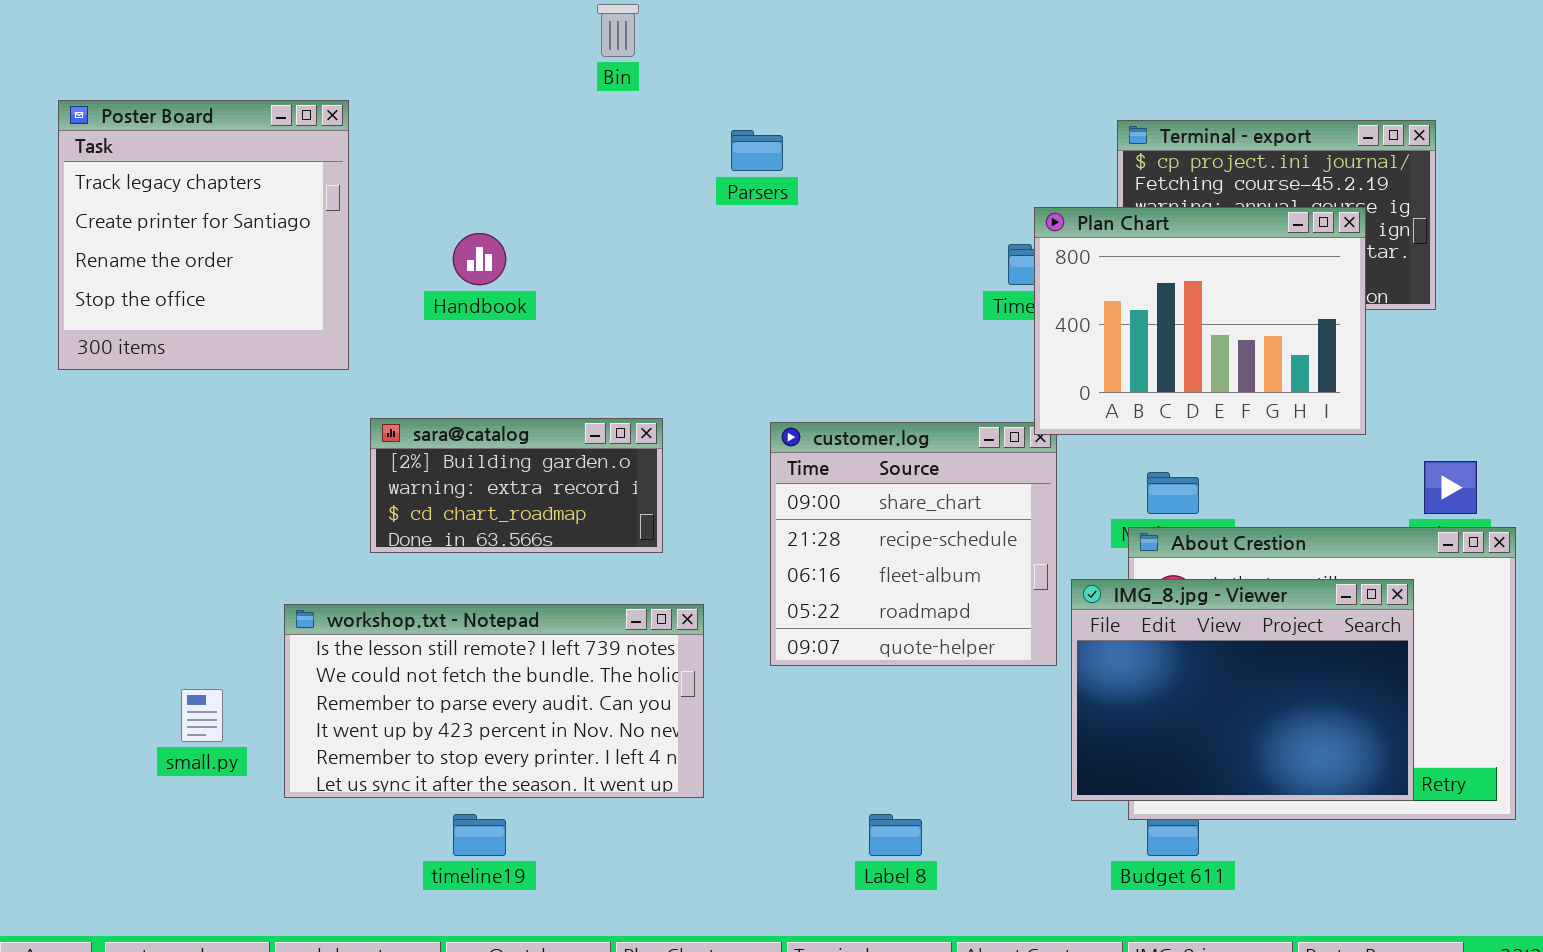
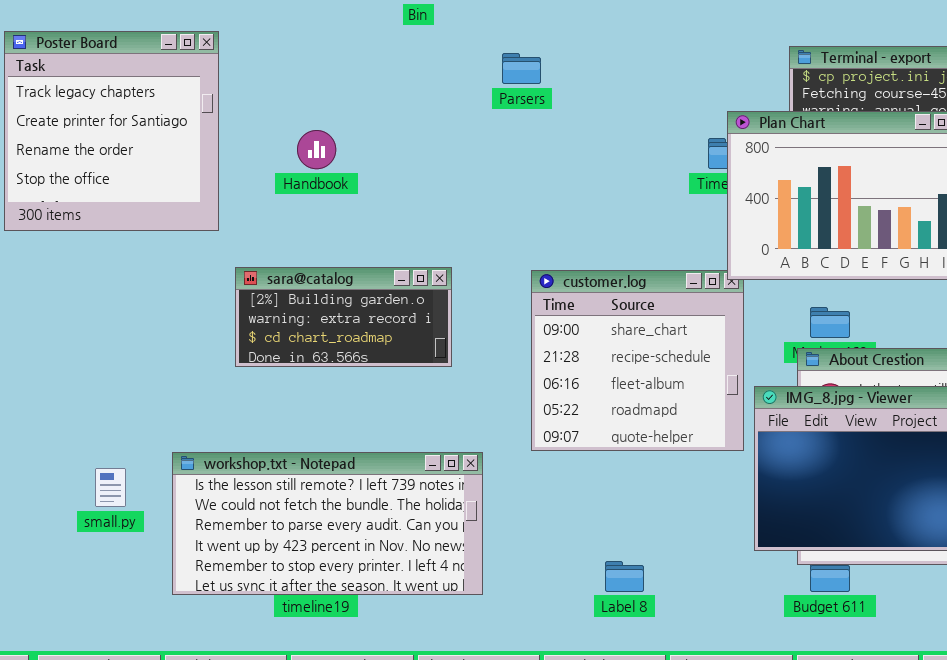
workshop.txt - Notepad: [284,604,704,798] -> [172,452,483,595], moved

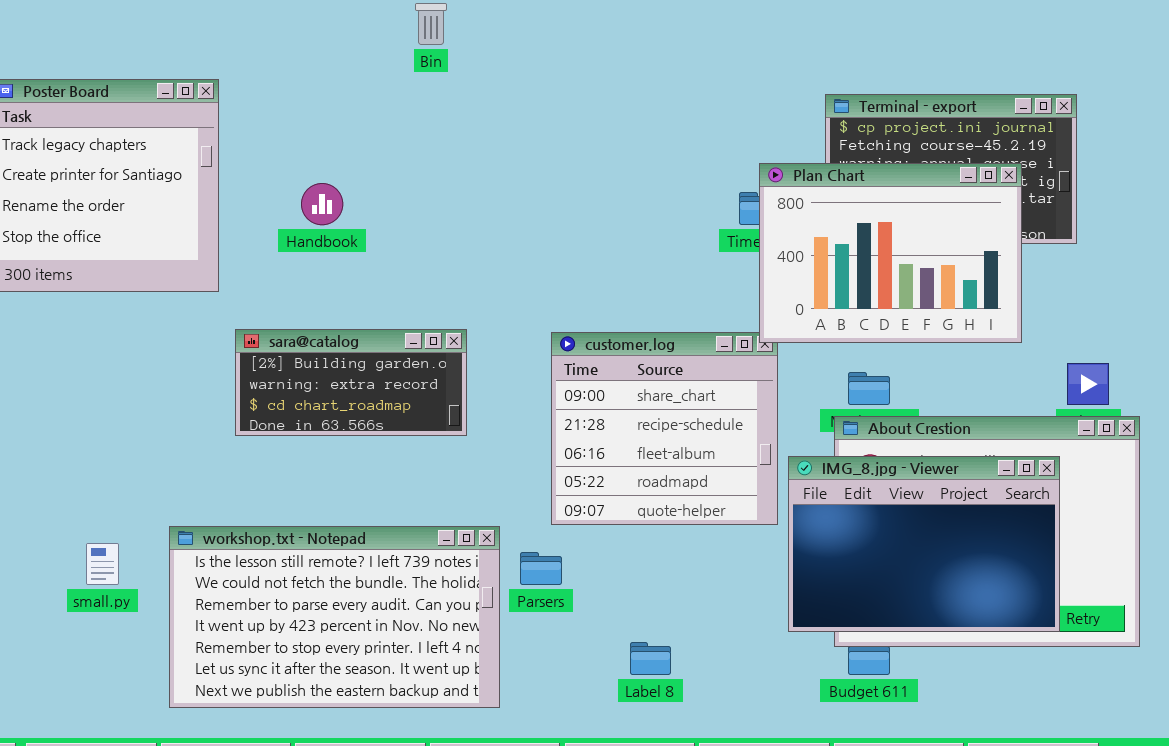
Parsers: [502,53,541,84] -> [520,552,562,585], moved
workshop.txt - Notepad: [172,452,483,595] -> [169,526,500,708], resized

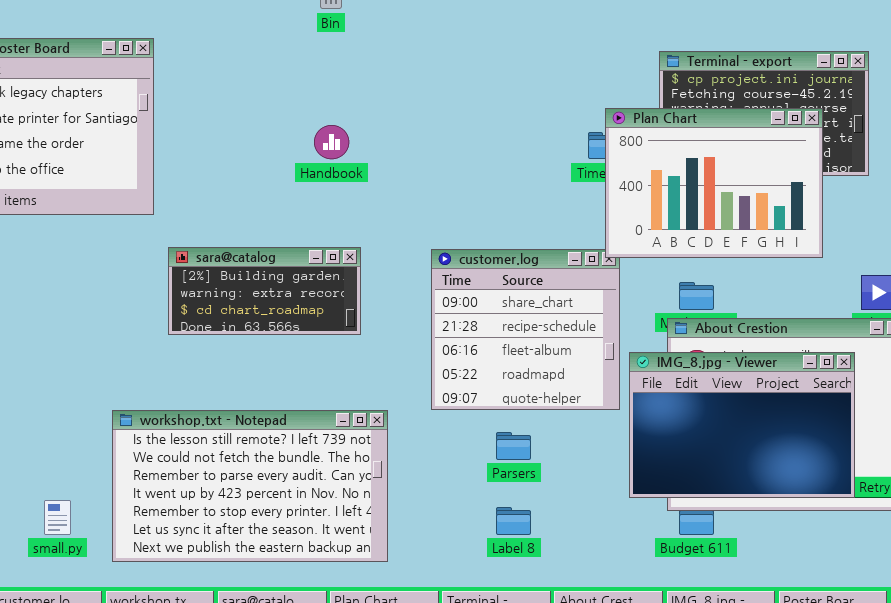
Handbook: [301,183,343,225] -> [314,125,349,159], moved
small.py: [86,543,119,585] -> [44,500,71,535], moved
Parsers: [520,552,562,585] -> [496,432,531,460], moved

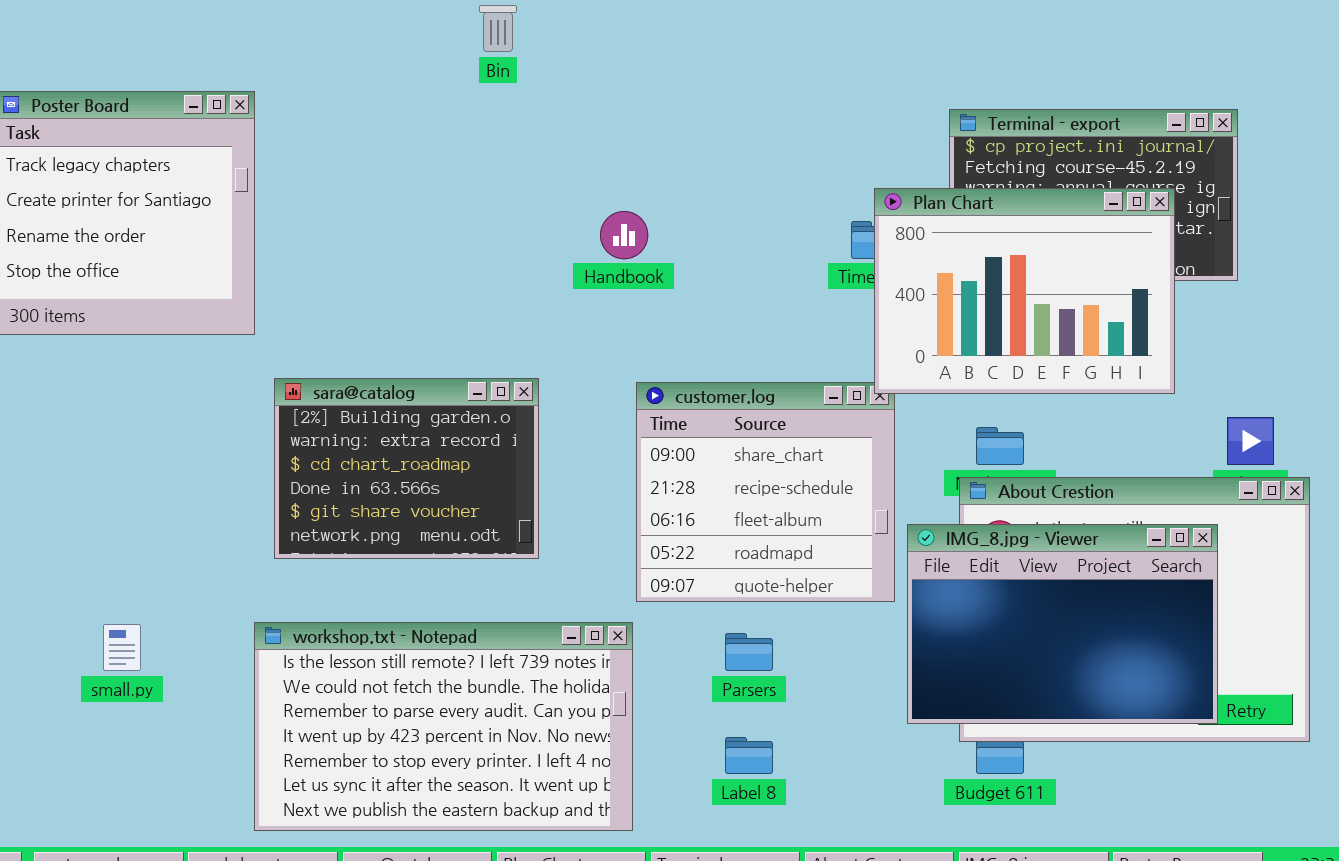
Handbook: [314,125,349,159] -> [600,211,648,259], moved
sara@catalog: [168,247,361,335] -> [274,378,539,559], resized
workshop.txt - Notepad: [112,410,388,562] -> [254,622,633,831], moved
small.py: [44,500,71,535] -> [103,624,141,671], moved

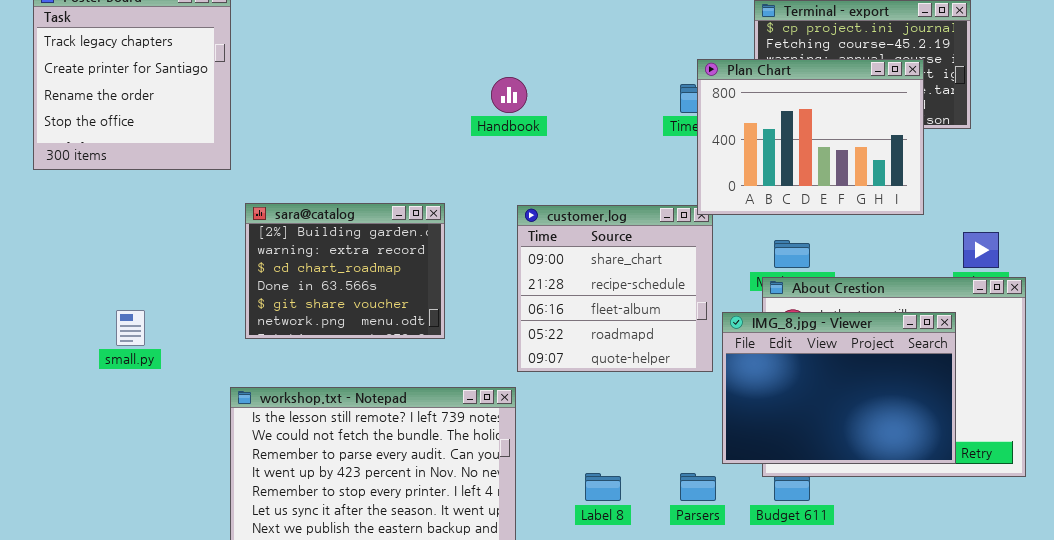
small.py: [103,624,141,671] -> [116,310,145,346], moved
Parsers: [725,633,773,671] -> [680,473,716,501], moved

